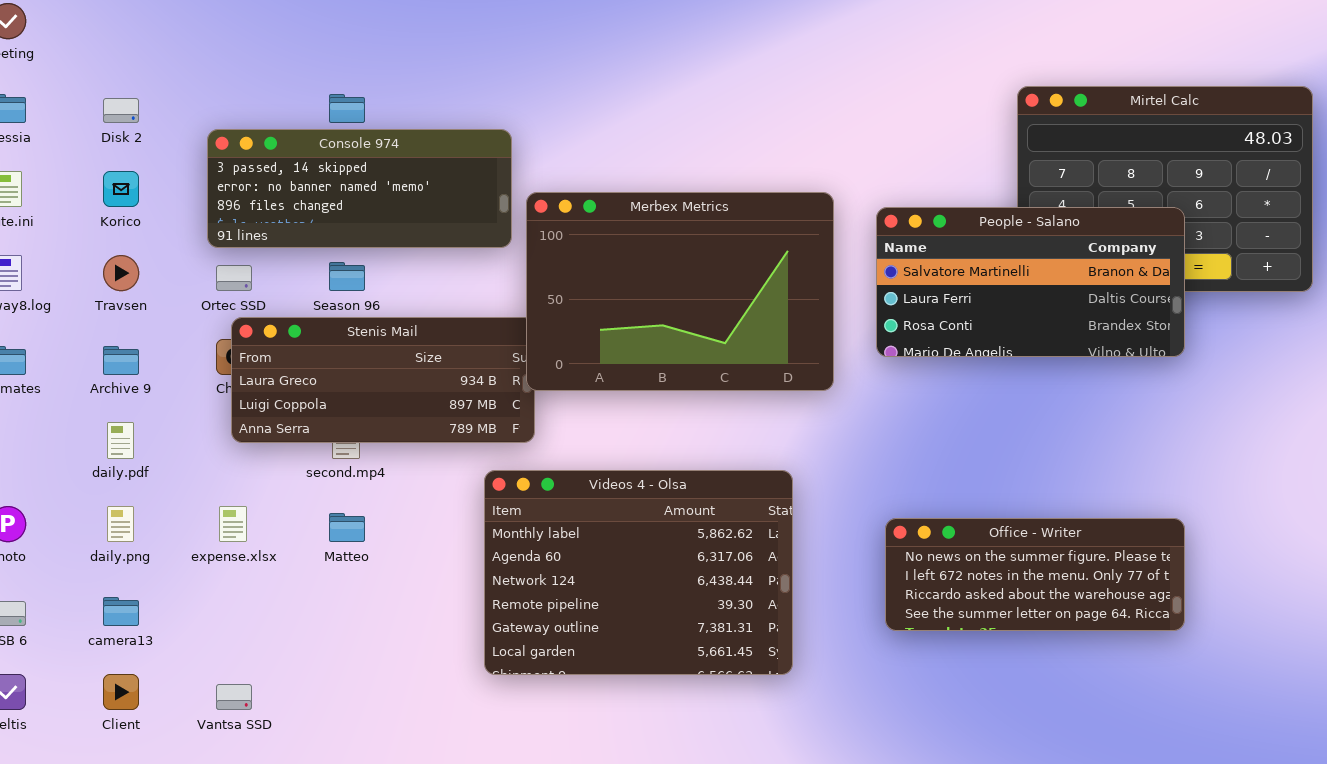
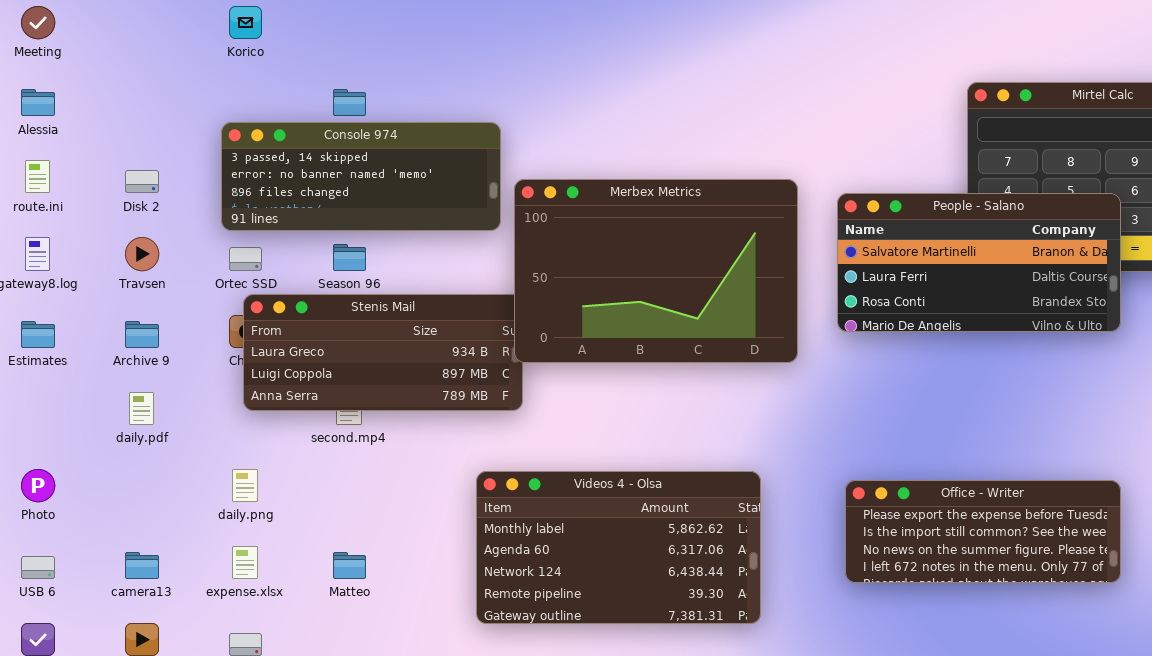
Disk 2: [103,98,139,123] -> [125,170,159,193], moved
Korico: [103,171,139,207] -> [229,6,262,39], moved
Videos 4 - Olsa: [484,470,793,675] -> [476,471,761,624], resized
daily.png: [107,506,134,542] -> [232,469,258,502], moved
expense.xlsx: [219,506,247,542] -> [232,546,258,579], moved
Matteo: [329,513,365,542] -> [333,552,366,579], moved
Office - Writer: [885,518,1185,631] -> [845,480,1121,583], scrolled up 2 rows

